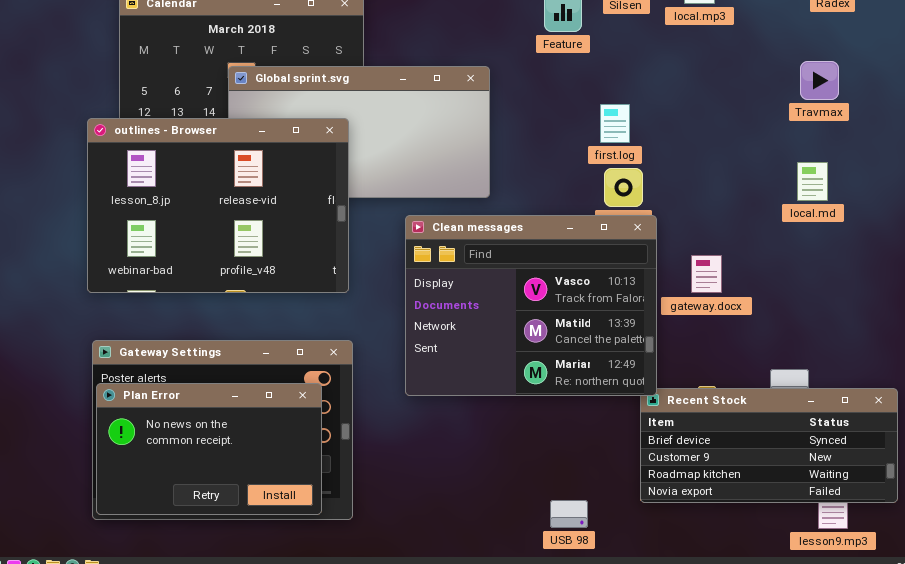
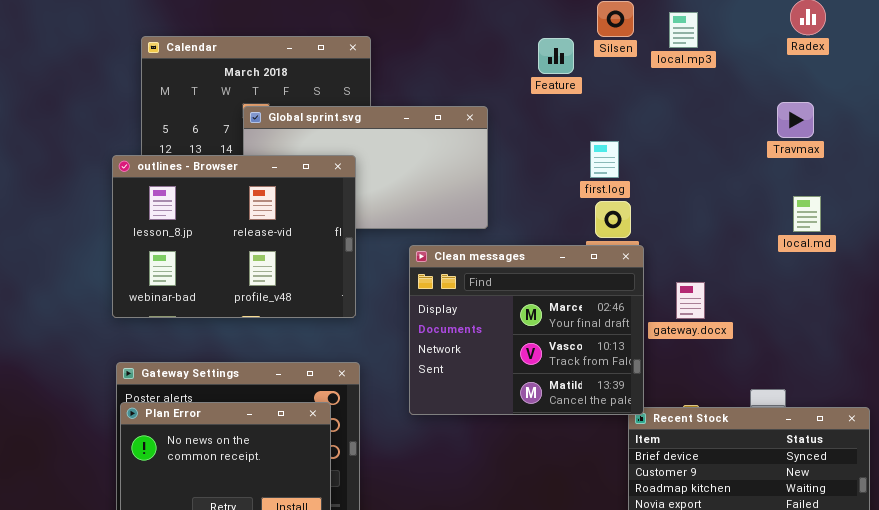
local.md: [797,162,828,201] -> [793,196,821,232], moved
Clean messages: [405,215,657,396] -> [409,245,644,415], scrolled up 1 row

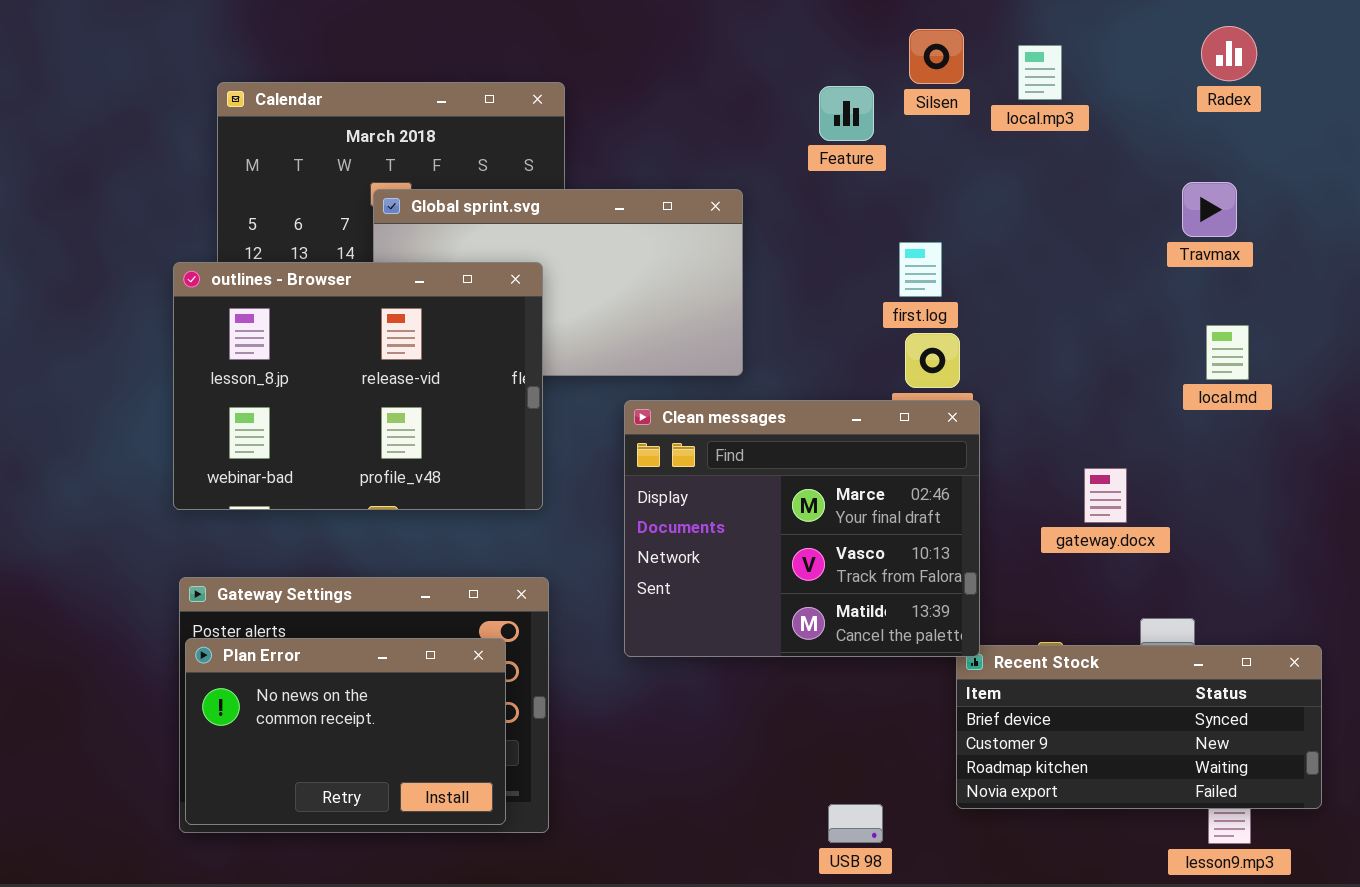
gateway.docx: [676,282,705,319] -> [1084,468,1127,523], moved

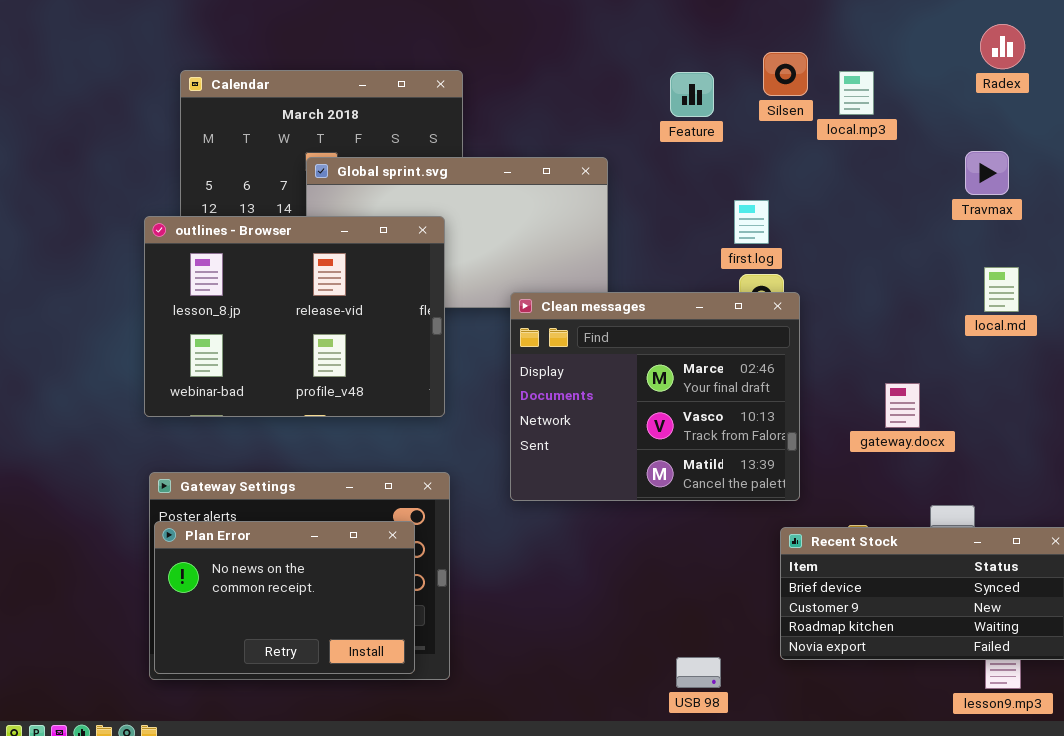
Silsen: [909,29,964,84] -> [763,52,808,96], moved
local.mp3: [1018,45,1062,100] -> [839,71,874,115], moved
Clean messages: [624,400,980,657] -> [510,292,800,501], moved

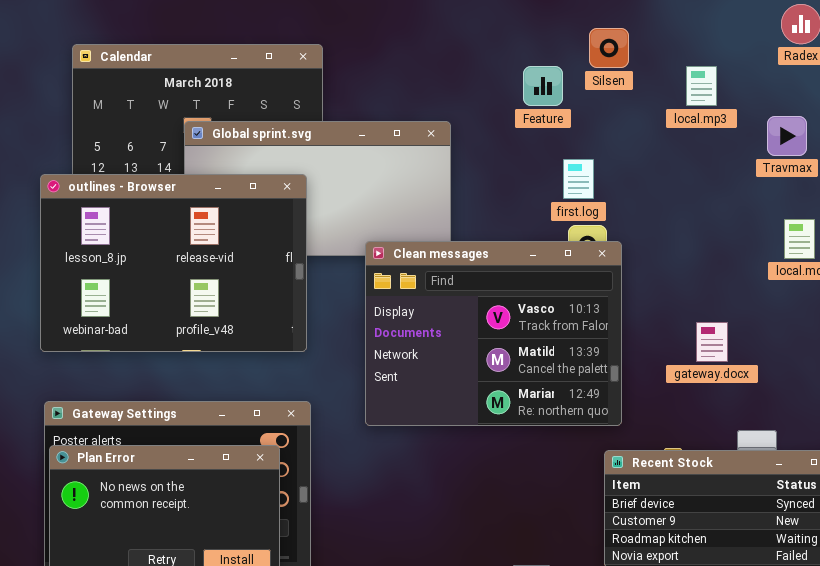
local.mp3: [839,71,874,115] -> [686,66,717,106], moved
Feature: [670,72,714,117] -> [523,66,563,106], moved
Clean messages: [510,292,800,501] -> [365,241,622,426], scrolled down 1 row

